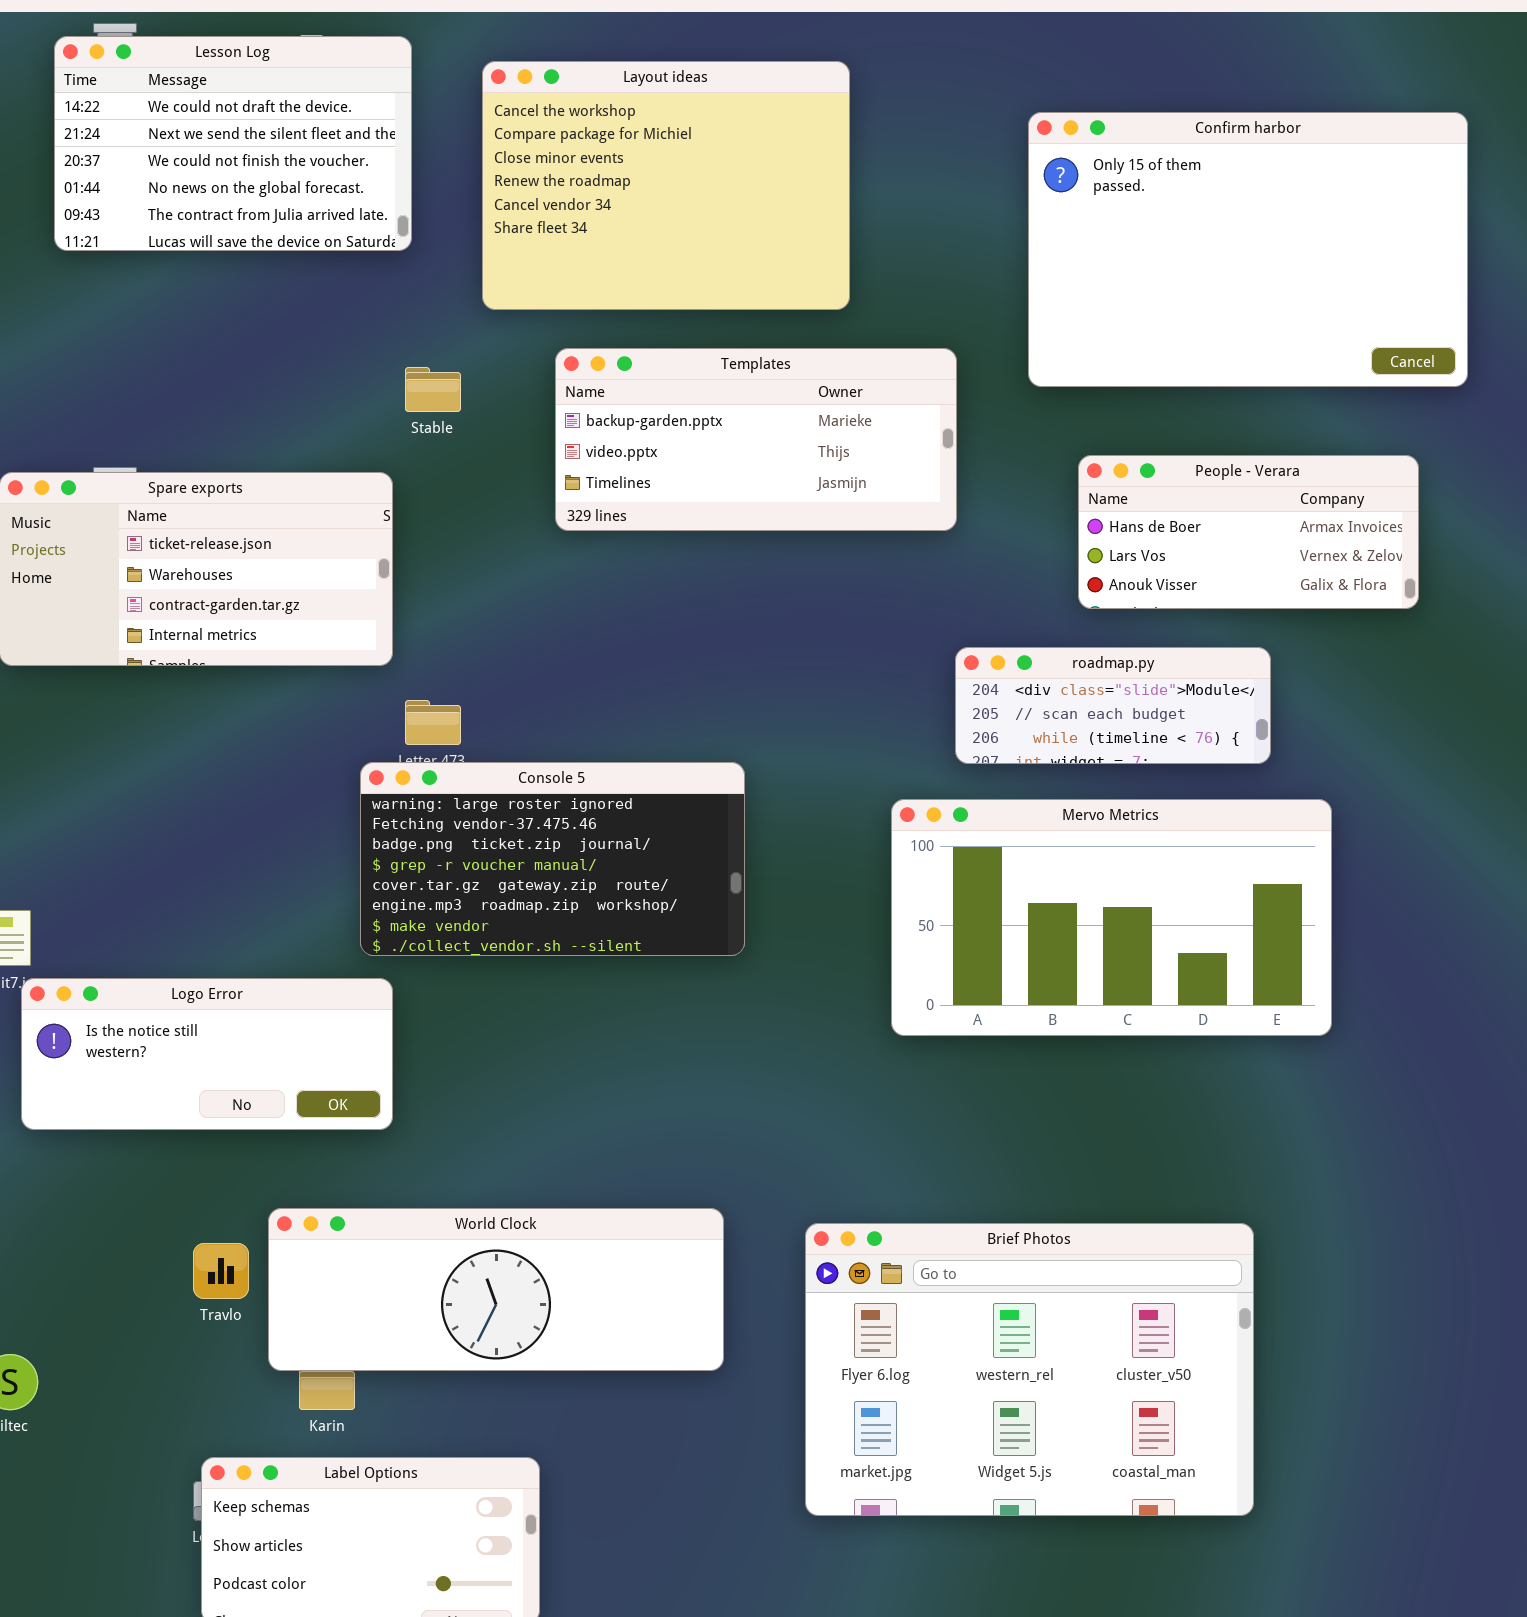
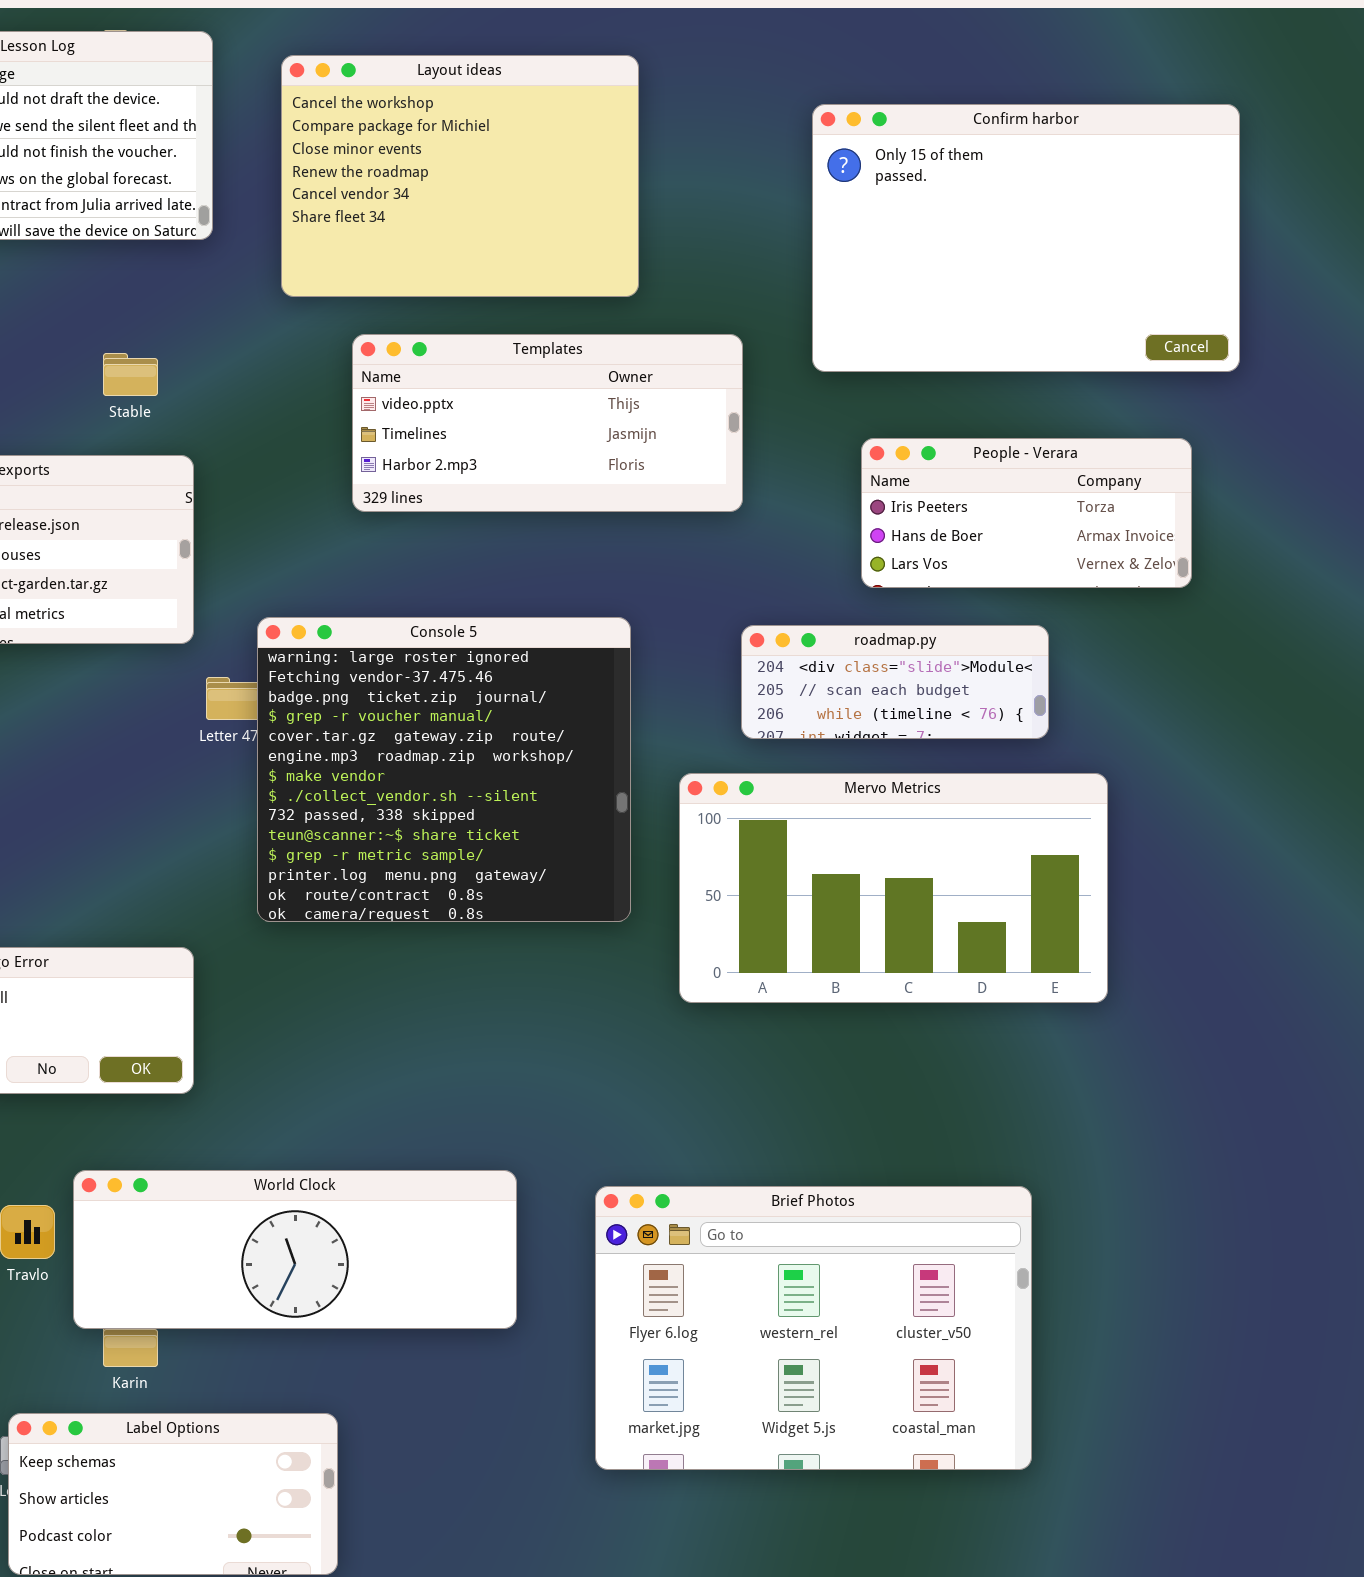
Templates: [555,348,957,531] -> [352,334,743,512], scrolled down 1 row
Stable: [405,367,461,412] -> [103,353,158,396], moved
People - Verara: [1078,455,1419,609] -> [861,438,1192,588], scrolled up 1 row
Console 5: [360,762,745,956] -> [257,617,631,922], moved, resized

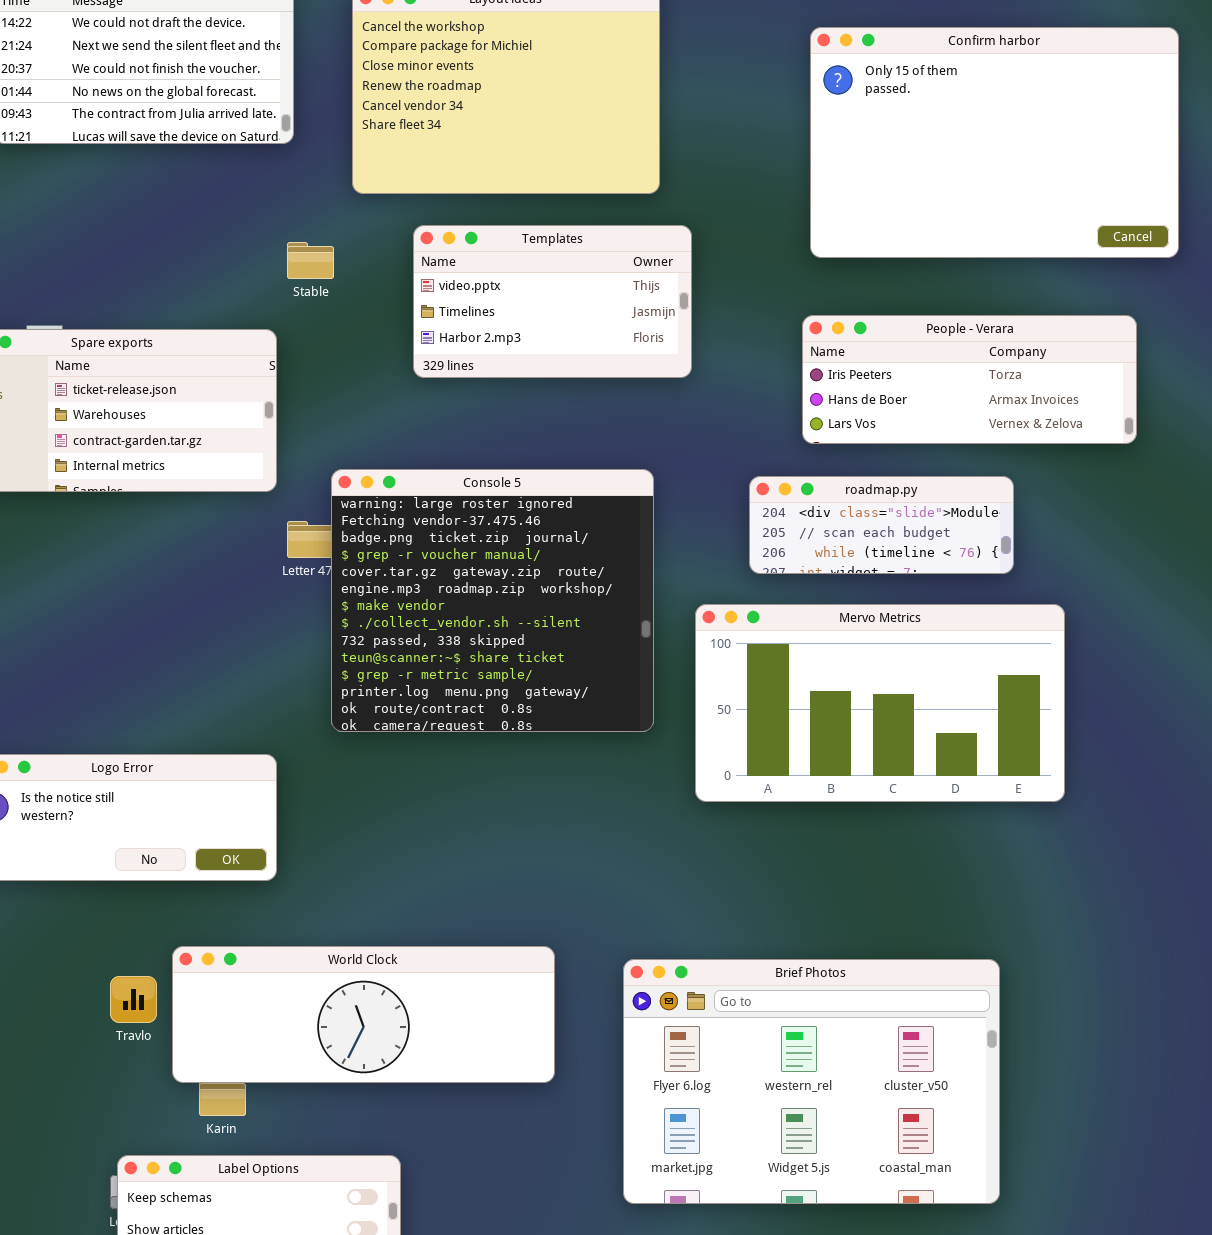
Templates: [352,334,743,512] -> [413,225,692,378], resized
Stable: [103,353,158,396] -> [287,242,334,279], moved
People - Verara: [861,438,1192,588] -> [802,315,1137,444], resized

